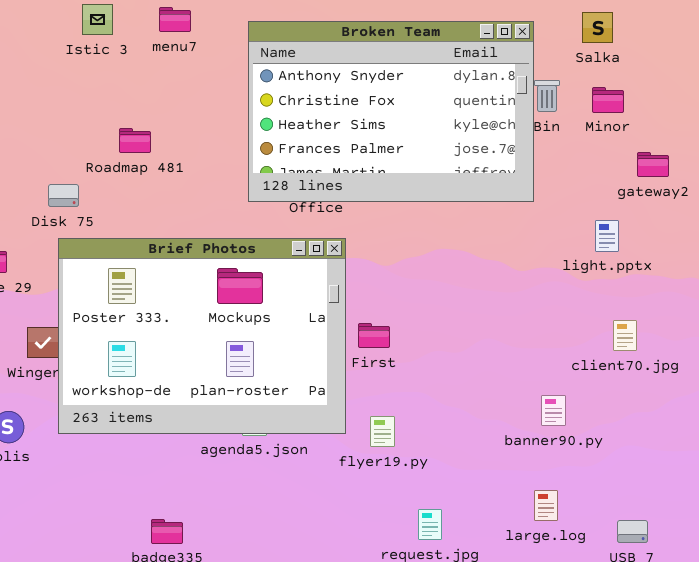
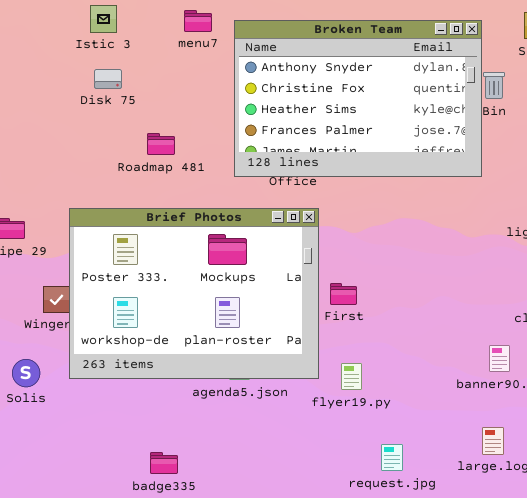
menu7: [159,7,191,32] -> [184,10,212,32], moved
Roadmap 481: [119,128,151,153] -> [147,133,175,155], moved
Disk 75: [48,184,79,207] -> [94,69,122,89], moved

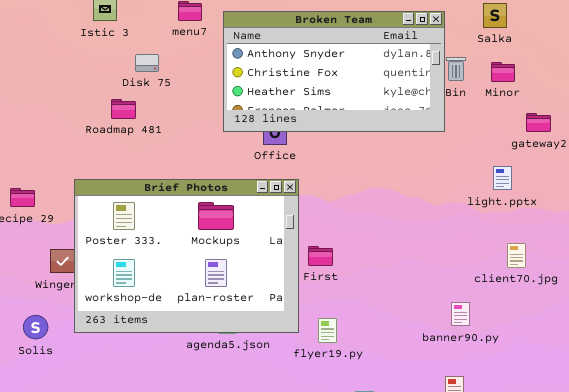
Broken Team: [234,20,482,177] -> [223,11,445,132], resized
Disk 75: [94,69,122,89] -> [135,54,159,72], moved
Roadmap 481: [147,133,175,155] -> [111,99,136,119], moved

